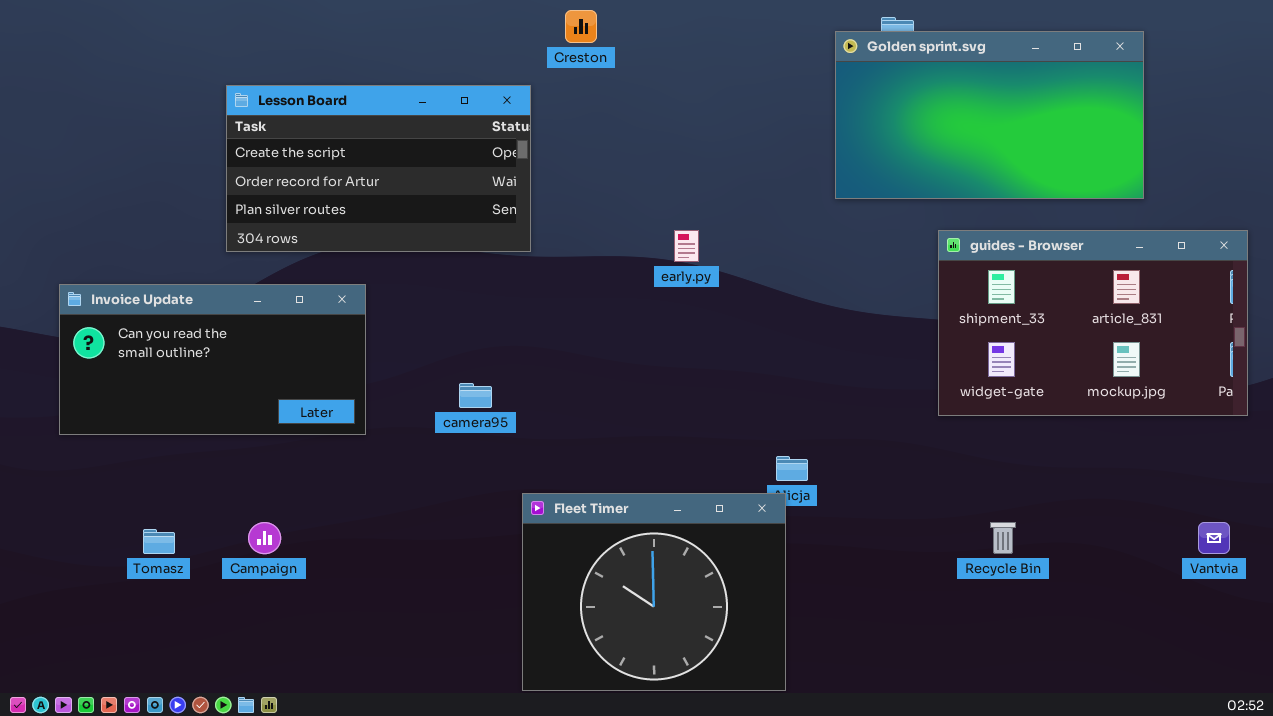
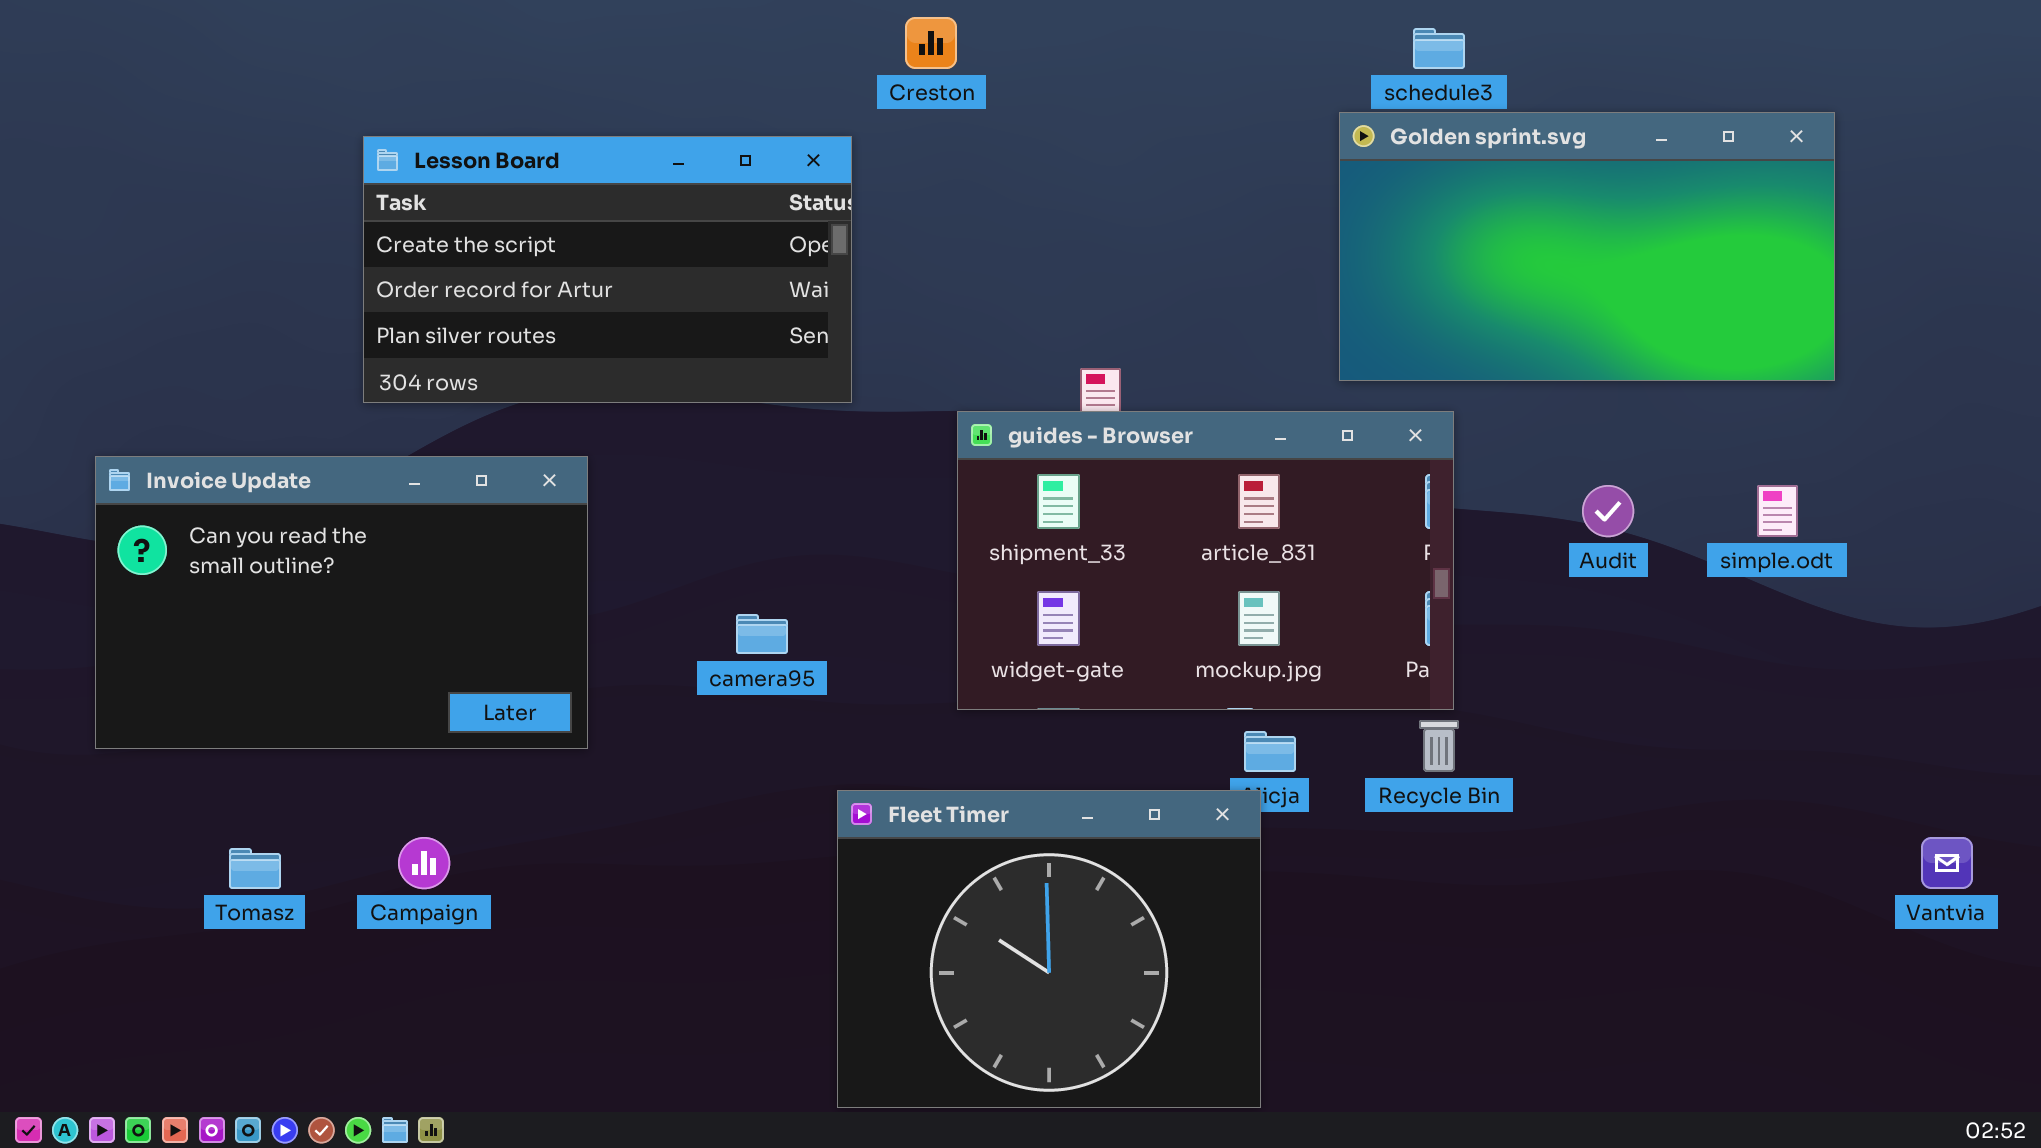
Golden sprint.svg: [835,31,1144,199] -> [1339,112,1835,381], moved
guides - Browser: [938,230,1248,416] -> [957,411,1454,710], moved
Invoice Update: [59,284,366,435] -> [95,456,588,749], resized
Recycle Bin: [990,522,1016,554] -> [1419,720,1459,772], moved

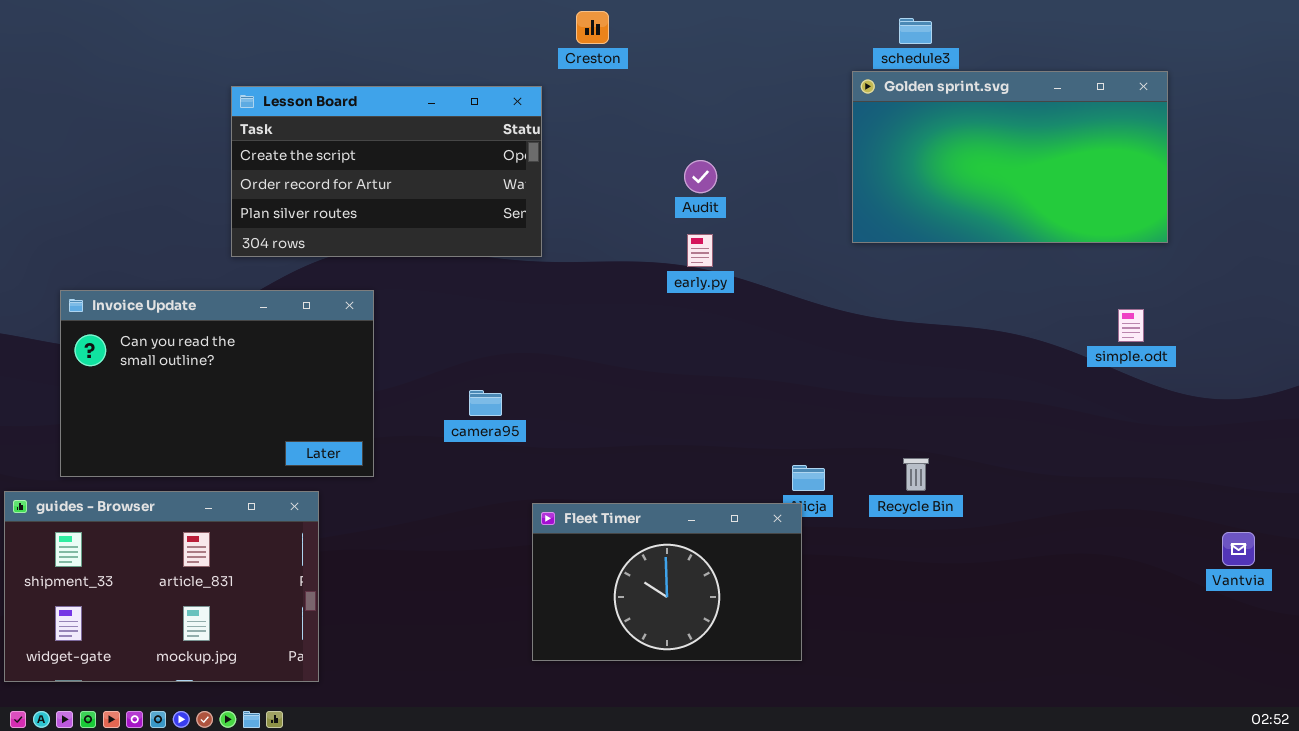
guides - Browser: [957,411,1454,710] -> [4,491,319,682], moved
Audit: [1582,485,1634,537] -> [684,160,717,193], moved
Fleet Timer: [837,790,1261,1108] -> [532,503,802,661], resized

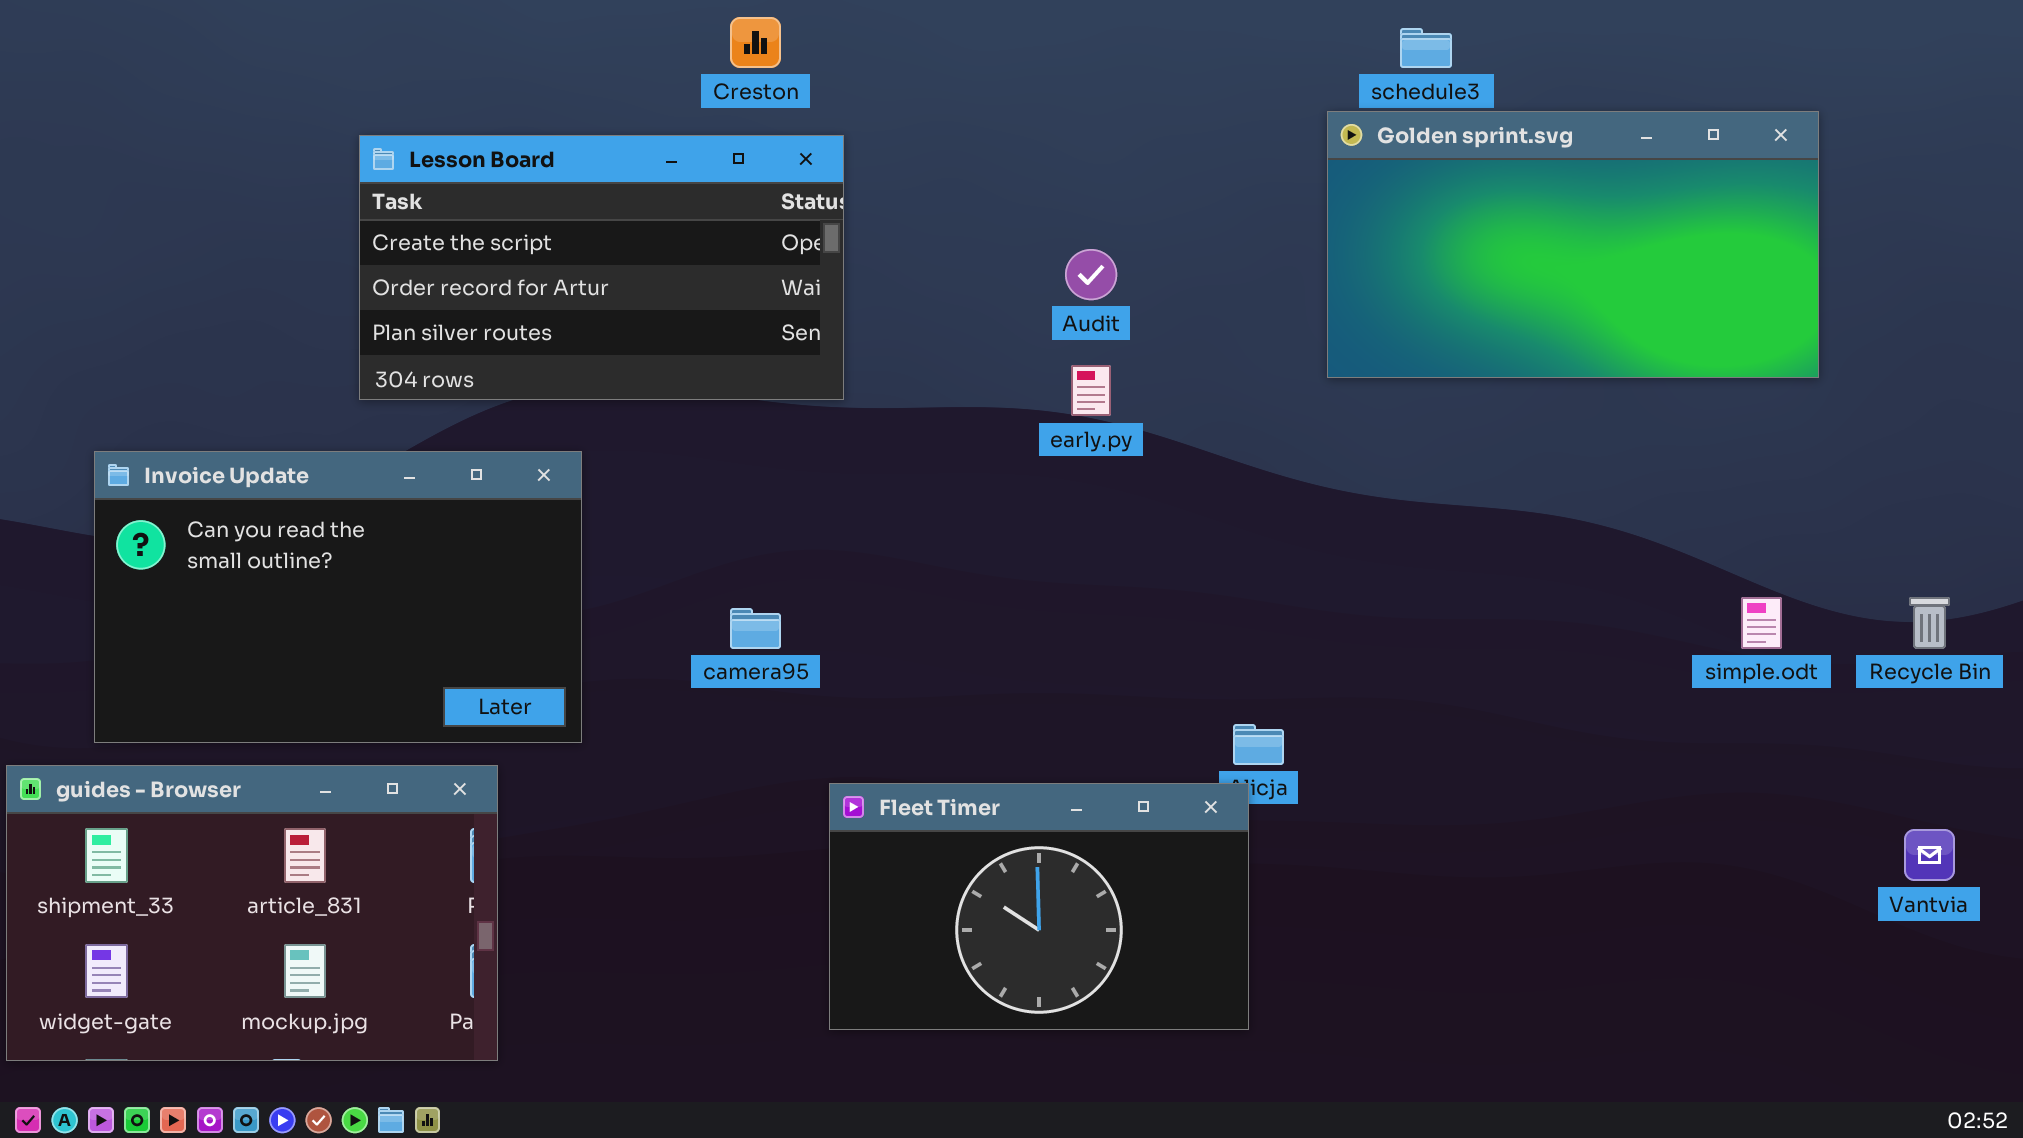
Creston: [576,11,609,44] -> [730,17,781,68], moved
simple.odt: [1118,309,1144,342] -> [1741,597,1782,649], moved
Recycle Bin: [903,458,929,491] -> [1909,597,1950,649], moved

